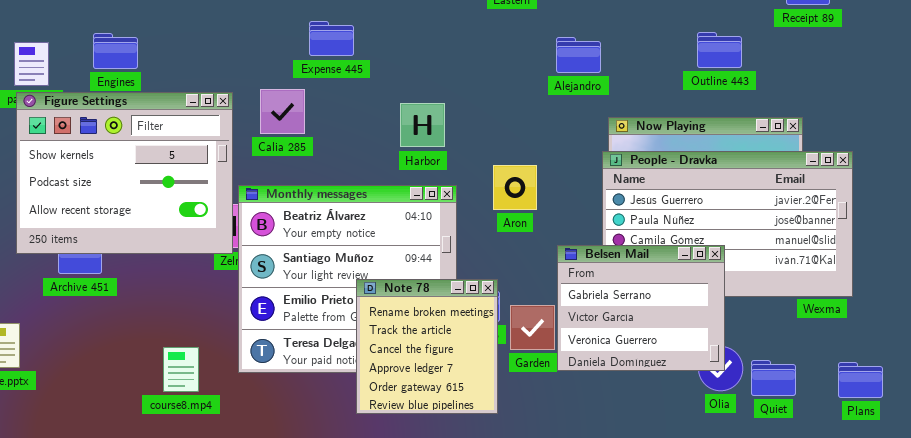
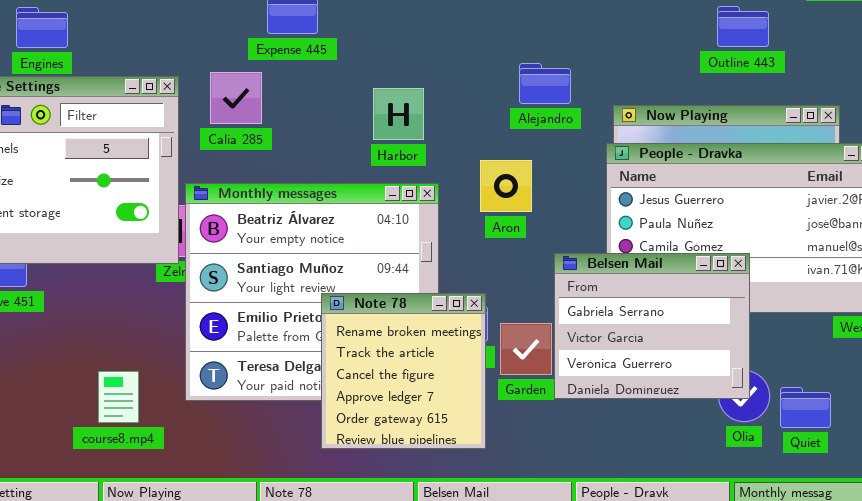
Alejandro: [556,37,601,73] -> [519,63,571,104], moved

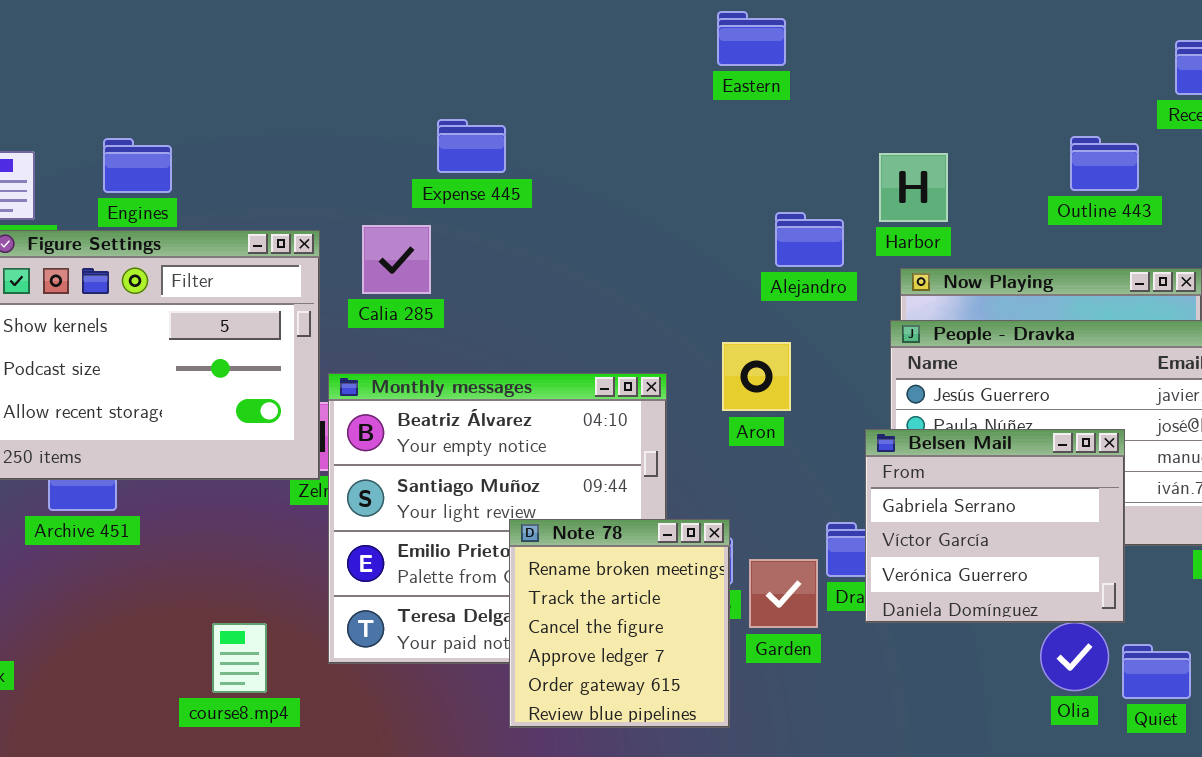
Outline 443: [717,6,769,47] -> [1070,136,1139,191], moved
Harbor: [373,88,424,140] -> [879,153,948,222], moved
Belsen Mail: [554,253,750,399] -> [865,429,1125,623], moved

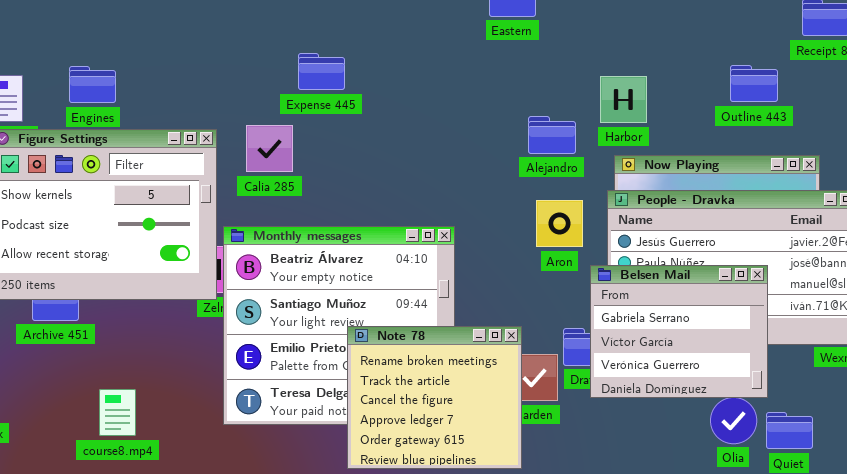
Aron: [722,342,791,411] -> [536,200,583,247], moved
Note 78: [509,519,730,728] -> [347,326,522,469], resized
course8.mp4: [212,623,267,693] -> [99,389,136,436], moved

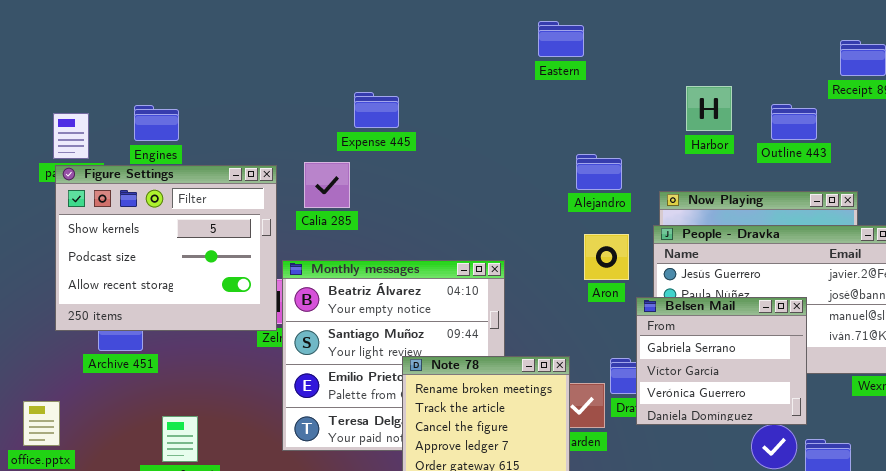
Harbor: [600,76,647,123] -> [686,86,732,131], moved

